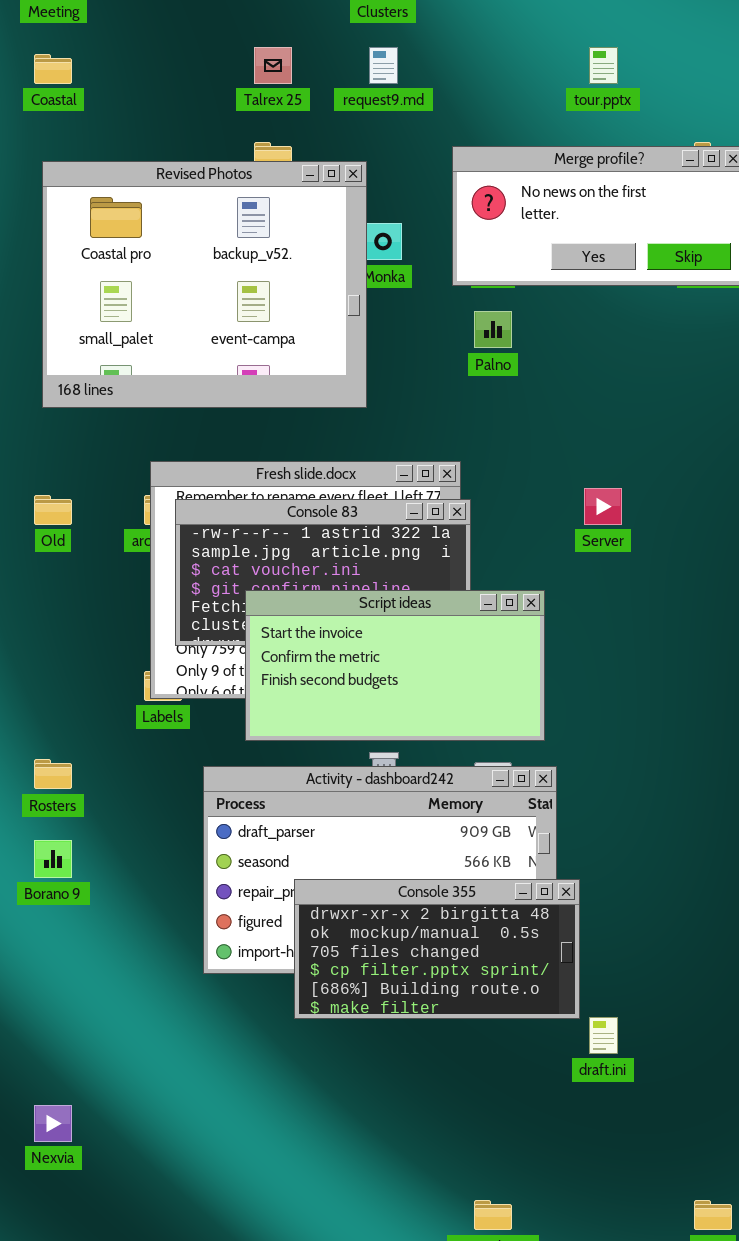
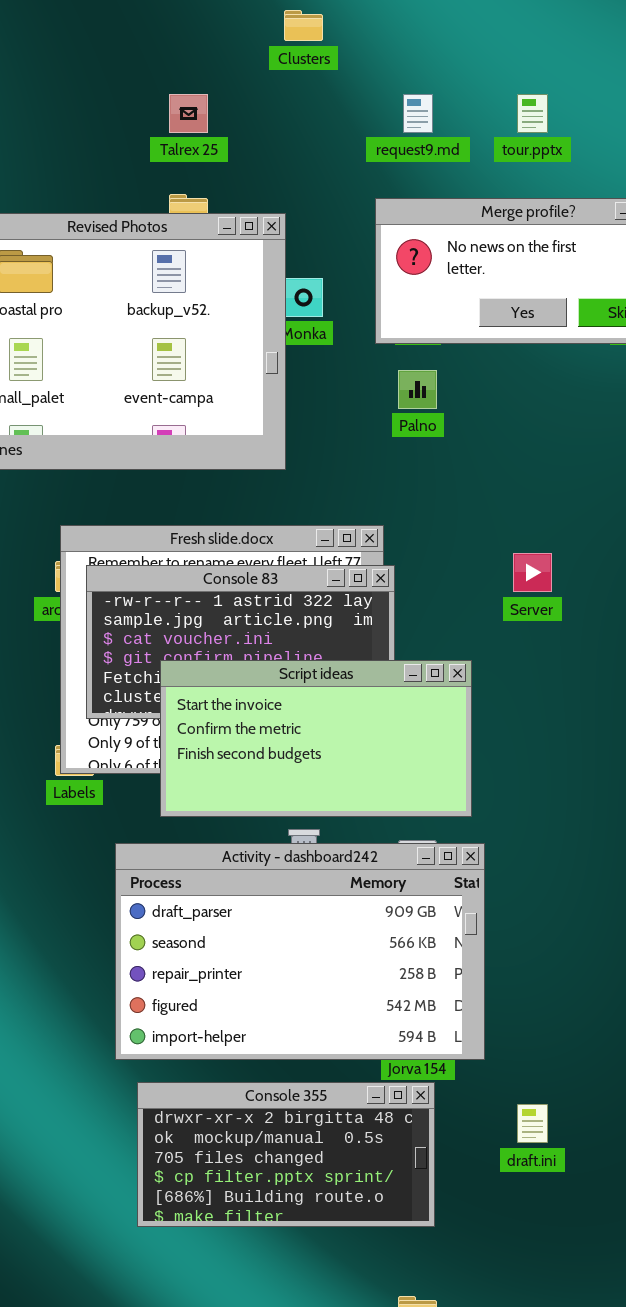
request9.md: [369,47,398,84] -> [403,94,433,133], moved
Console 355: [294,879,580,1019] -> [137,1082,435,1227], moved

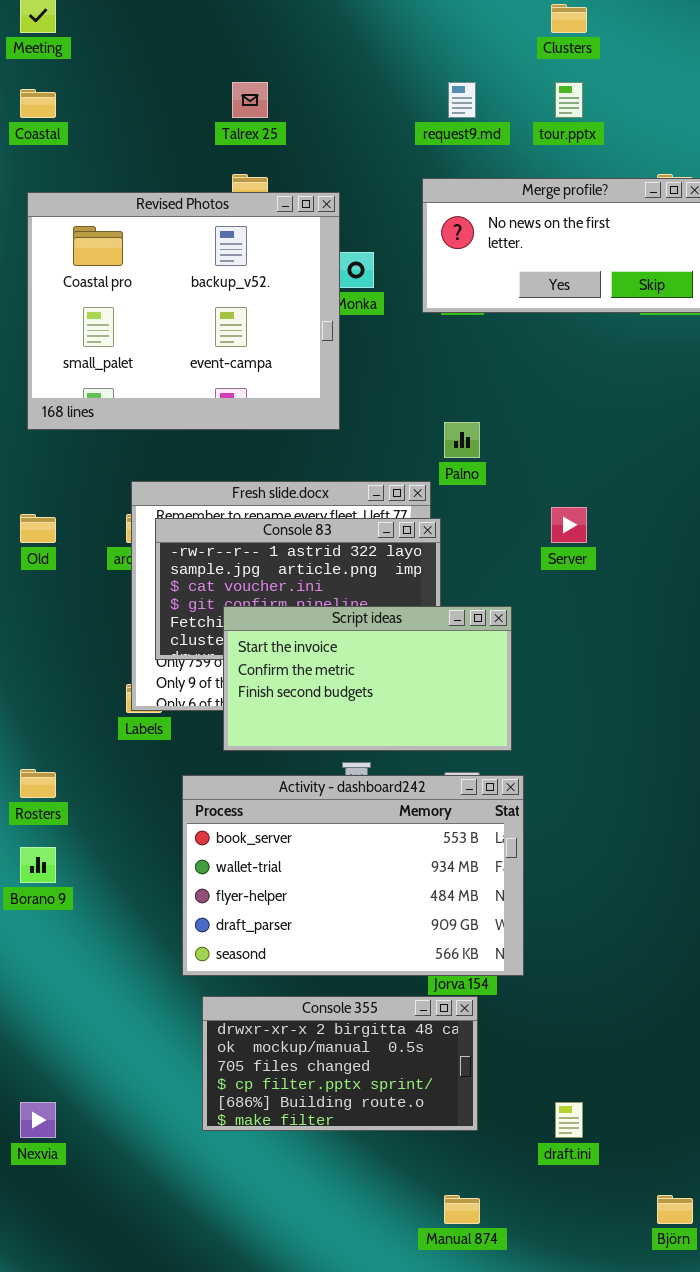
Clusters: [284,10,323,41] -> [551,4,587,33], moved
Palno: [398,370,437,409] -> [444,422,480,458], moved
Activity - dashboard242: [115,843,485,1060] -> [182,775,524,976], scrolled up 3 rows
draft.ini: [517,1104,548,1143] -> [555,1102,583,1138], moved

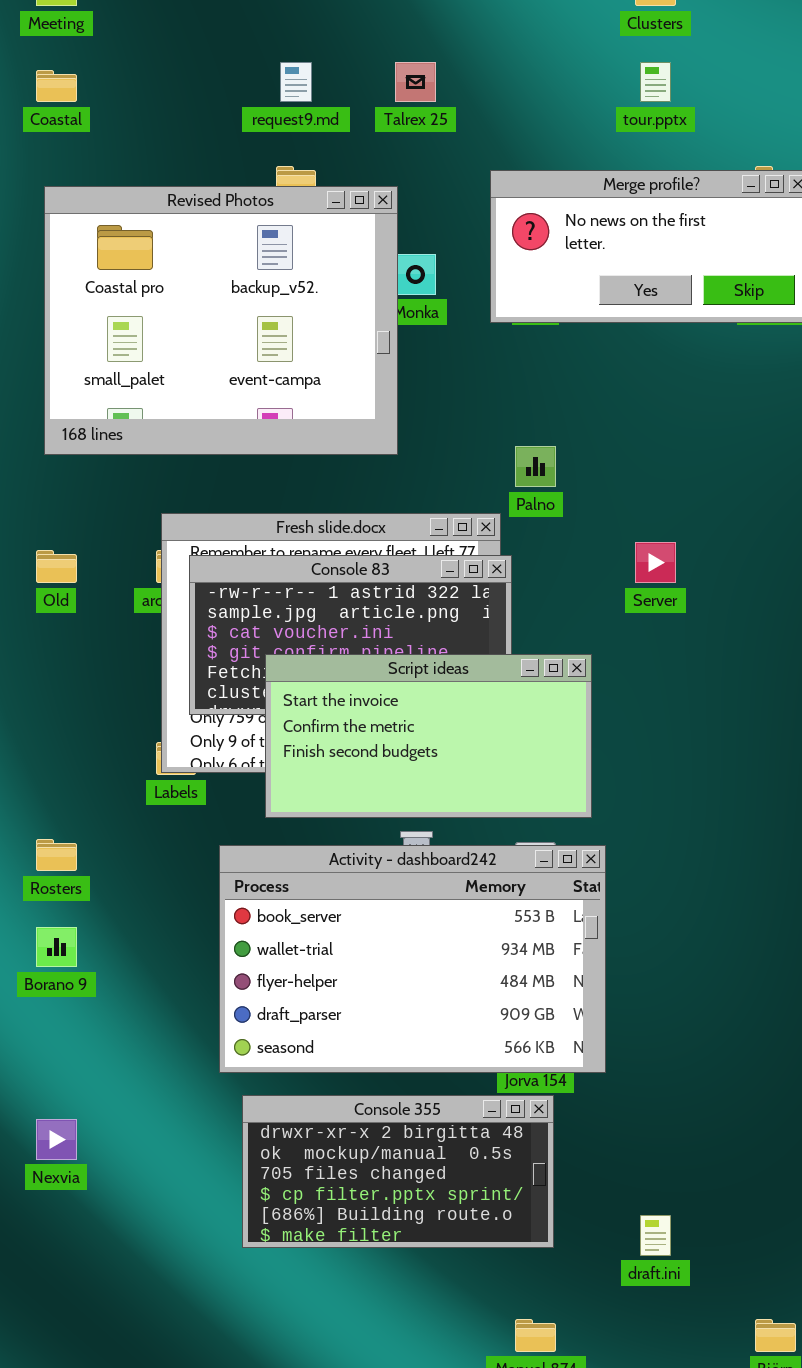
Talrex 25: [232,82,268,118] -> [395,62,436,102], moved
request9.md: [448,82,476,118] -> [280,62,312,102], moved
Nexvia: [20,1102,56,1138] -> [36,1119,77,1160], moved

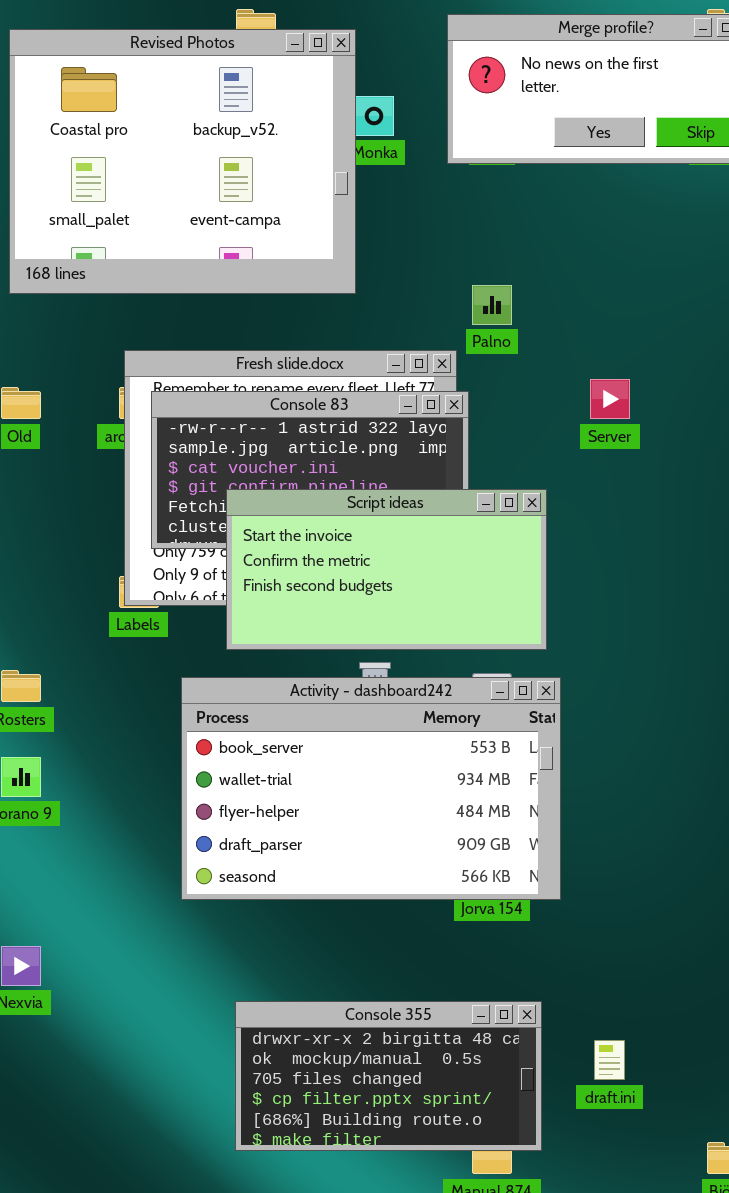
Console 355: [242,1095,554,1248] -> [235,1001,542,1151], moved

